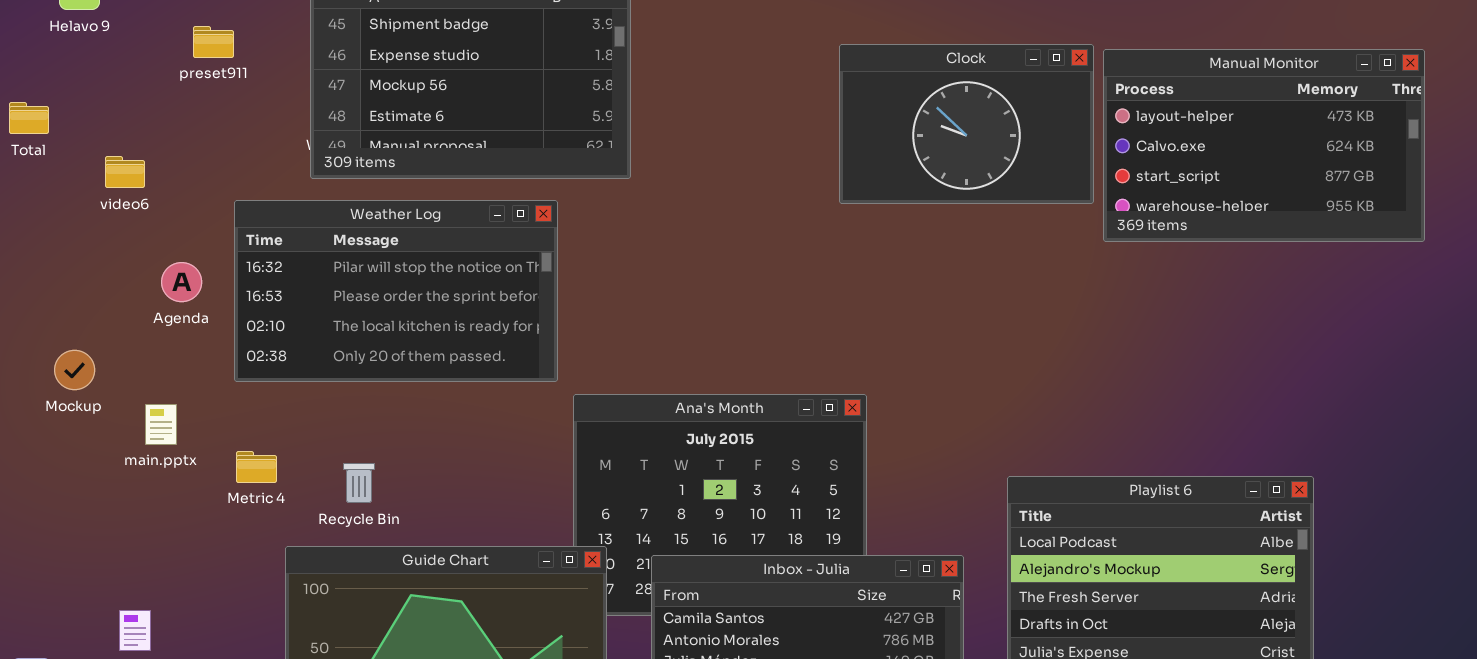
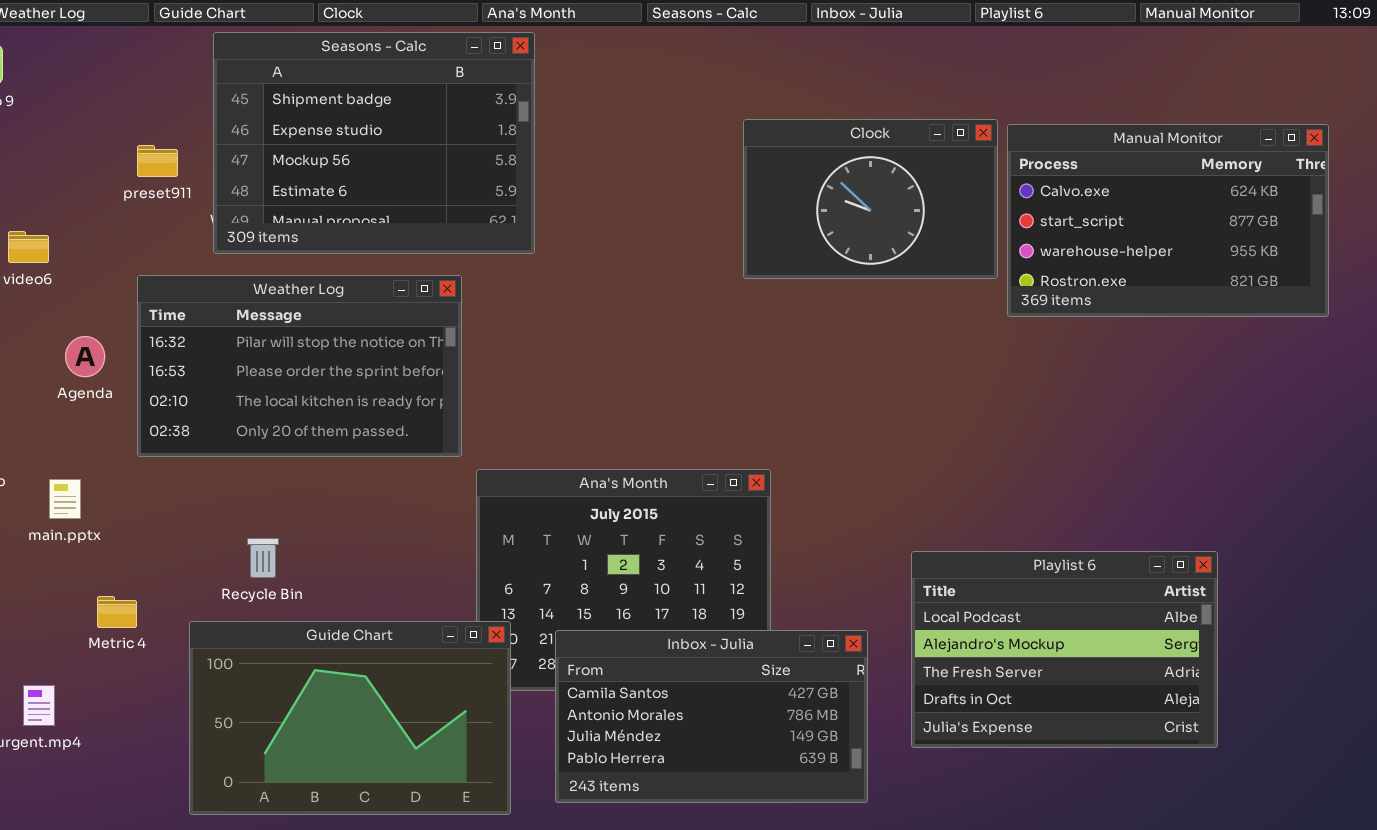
preset911: [193,26,234,58] -> [137,145,178,177], moved
Manual Monitor: [1103,49,1425,242] -> [1007,124,1329,317], scrolled down 1 row
Metric 4: [236,451,277,483] -> [97,596,137,628], moved

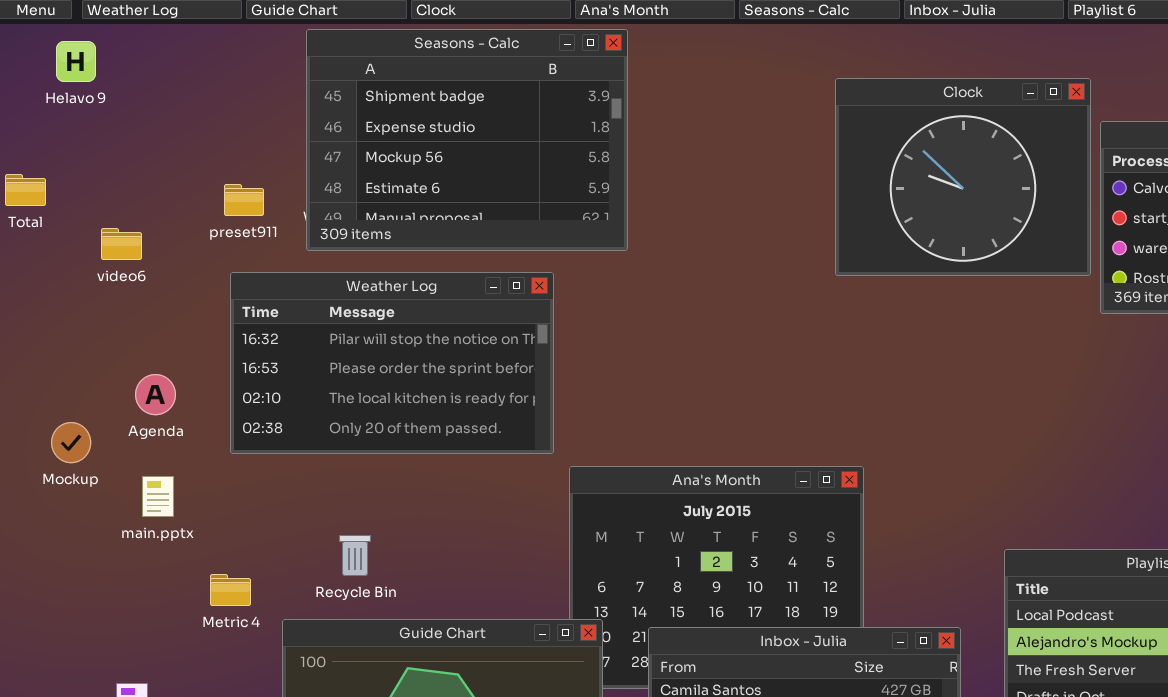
Clock: [743,119,998,279] -> [835,78,1091,276], resized
preset911: [137,145,178,177] -> [224,184,264,216], moved
Agenda: [65,336,105,377] -> [135,374,176,415], moved
Metric 4: [97,596,137,628] -> [210,574,251,606], moved

